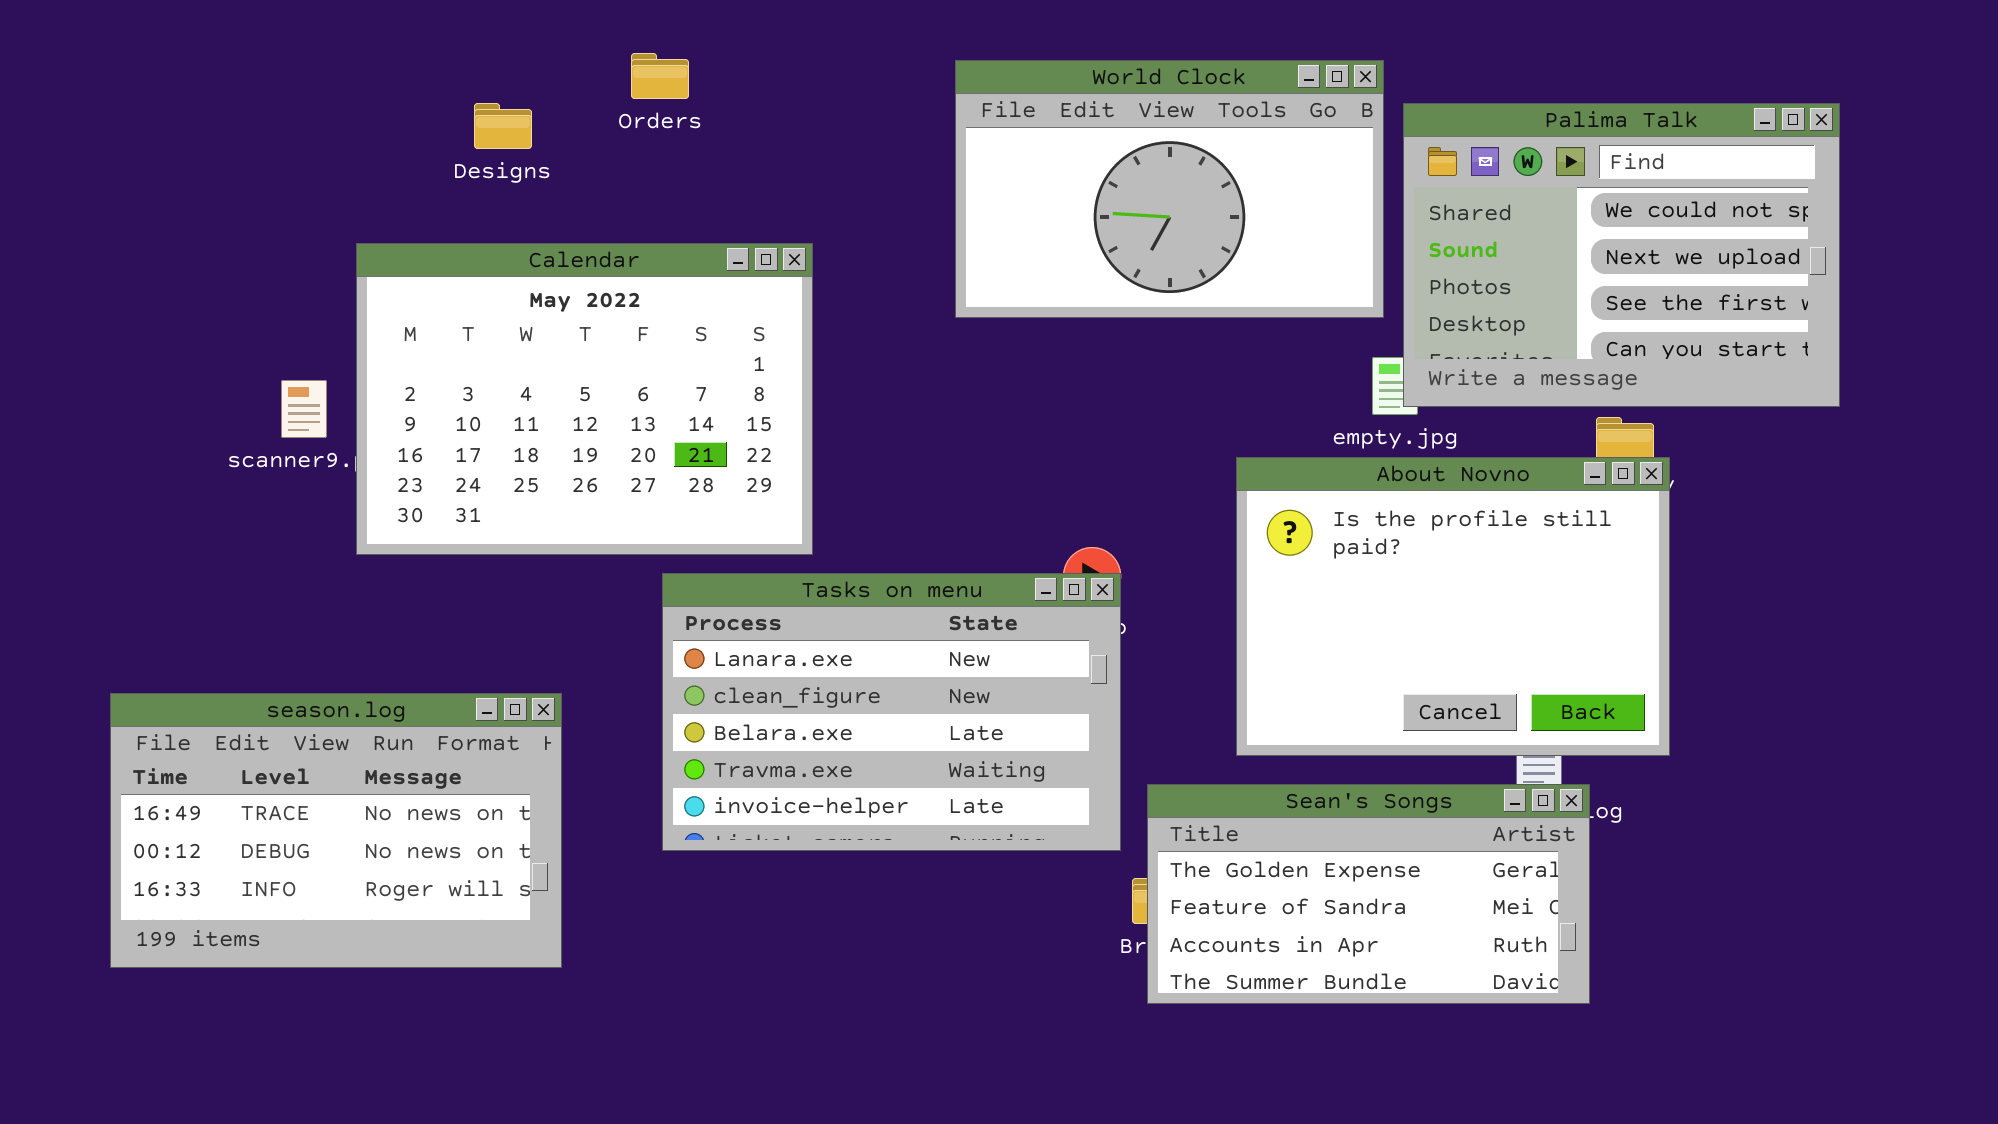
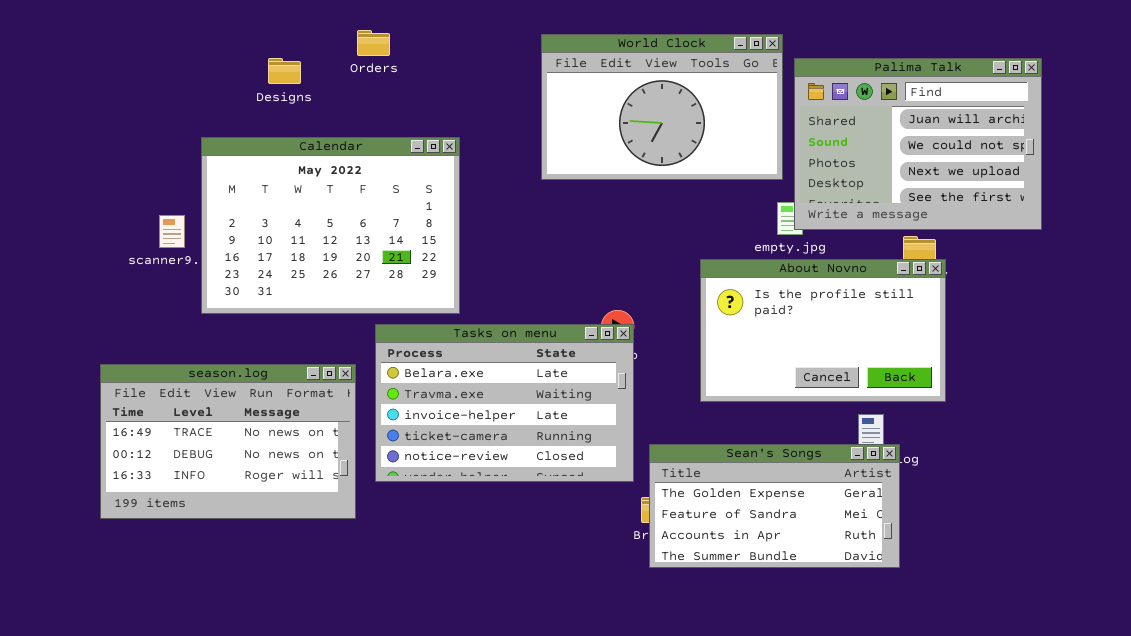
Palima Talk: [1403,103,1840,407] -> [794,58,1042,230], scrolled up 1 row
About Novno: [1236,457,1670,756] -> [700,259,946,402], resized
Tasks on menu: [662,573,1121,851] -> [375,324,634,482], scrolled down 2 rows
season.log: [110,693,562,968] -> [100,364,356,519], moved

